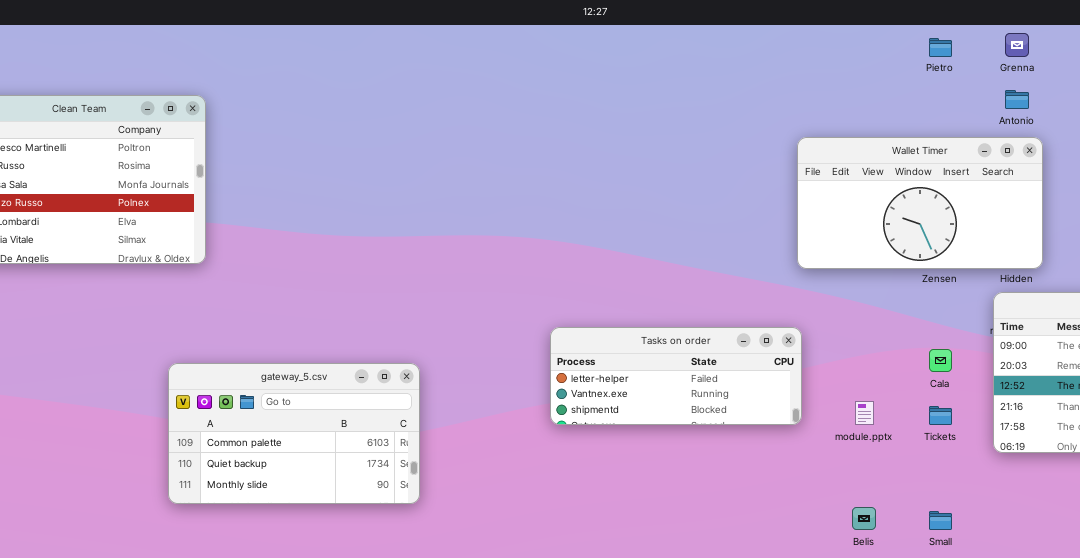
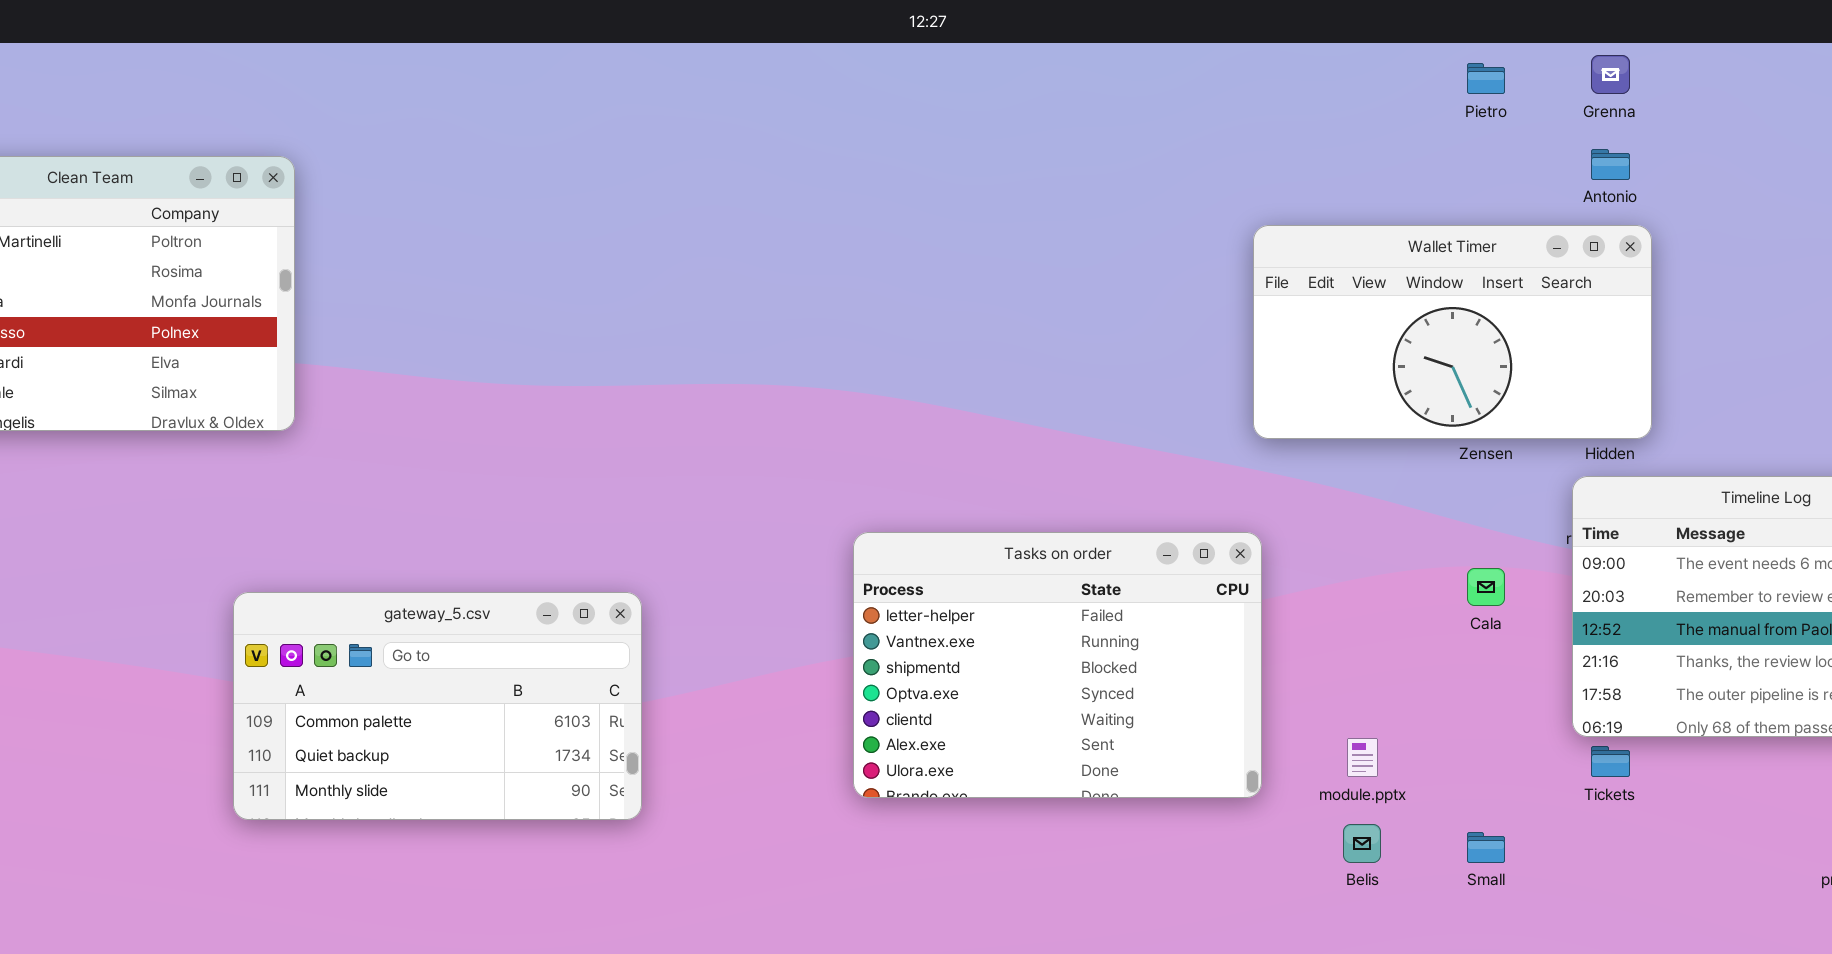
Tasks on order: [550,327,802,425] -> [853,532,1262,798], resized
module.pptx: [855,401,874,425] -> [1347,738,1378,777], moved
Tickets: [929,406,952,425] -> [1591,746,1630,777], moved

